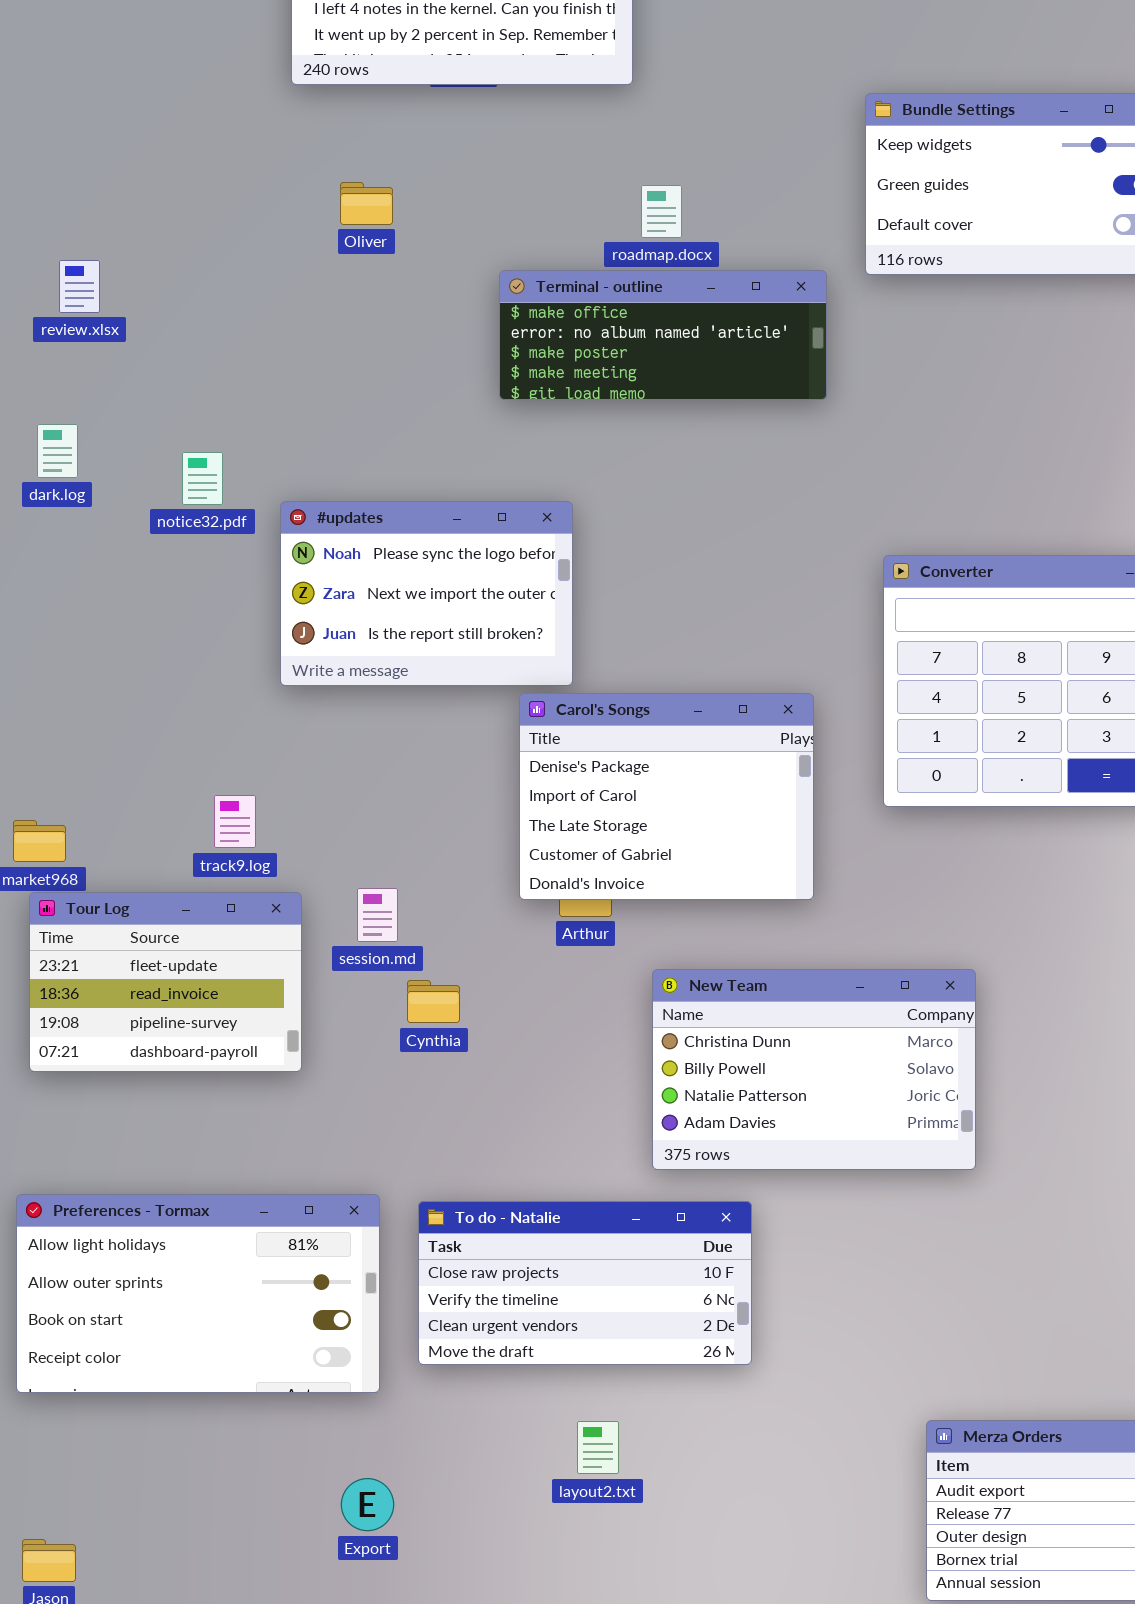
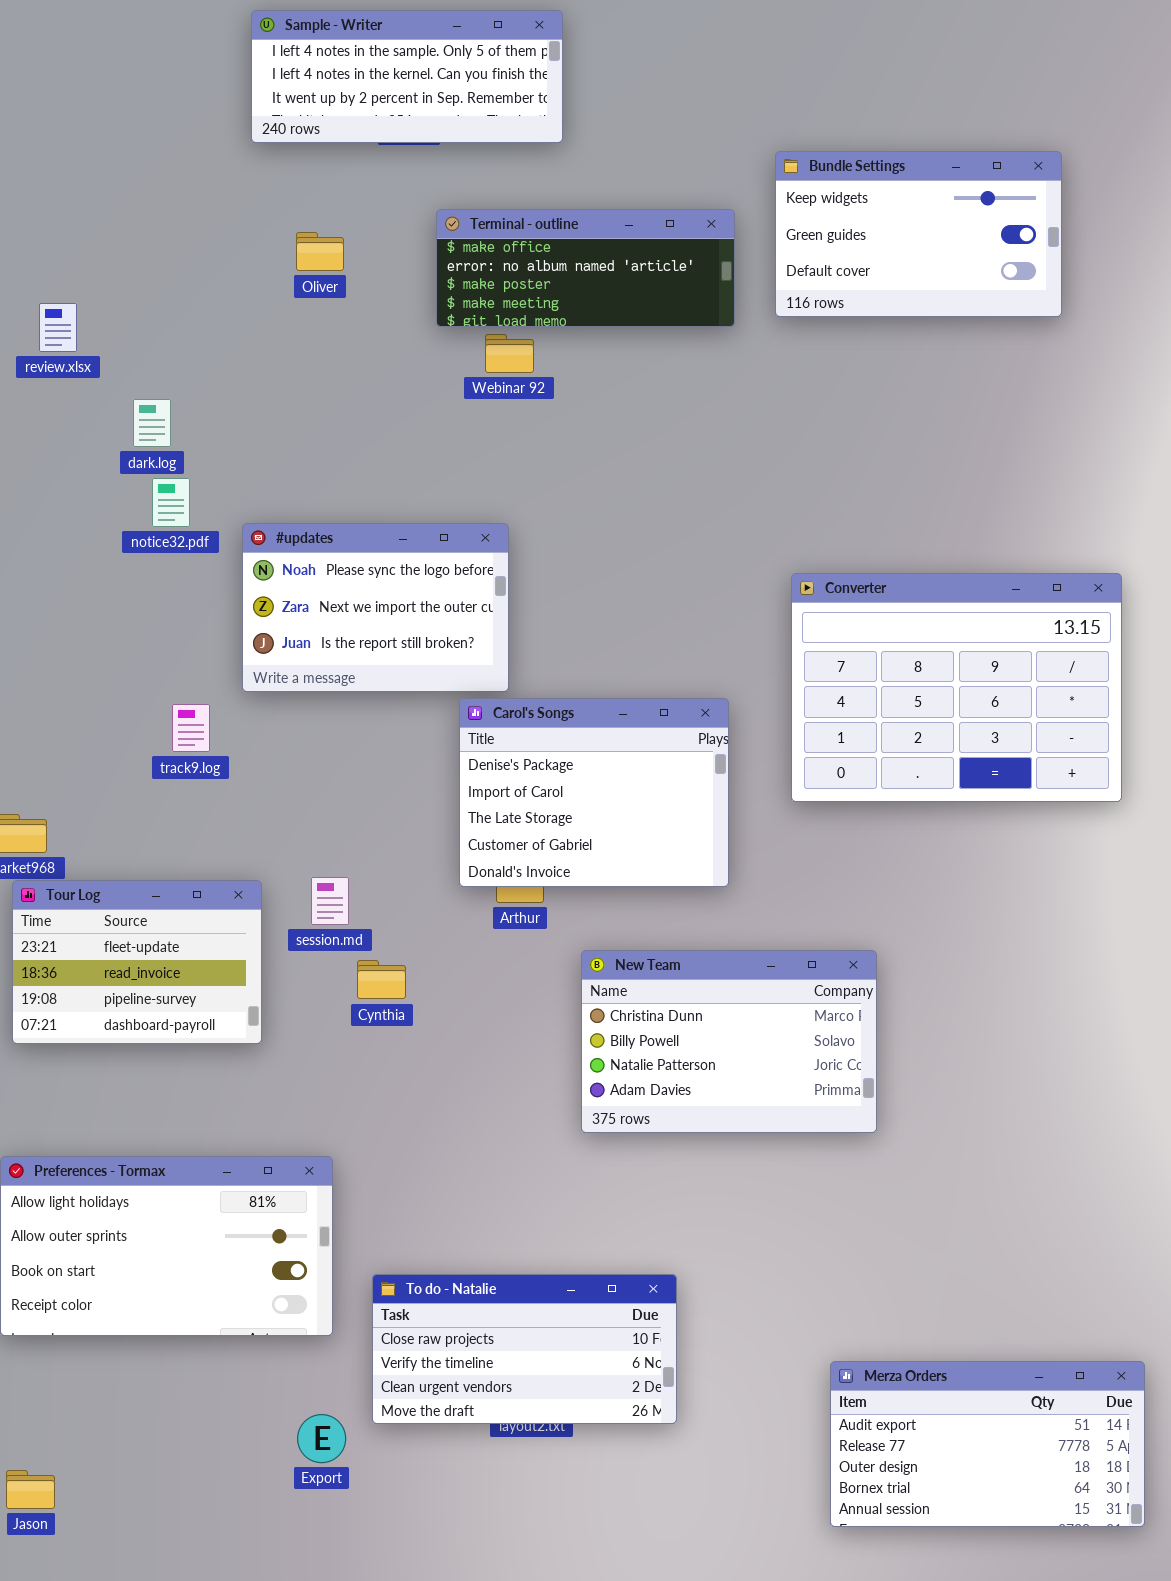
Terminal - outline: [499,270,827,400] -> [436,209,735,327], moved
dark.log: [37,424,78,478] -> [133,399,171,447], moved
track9.log: [214,795,256,848] -> [172,704,210,752], moved
To do - Natalie: [418,1201,752,1365] -> [372,1274,677,1424], moved

